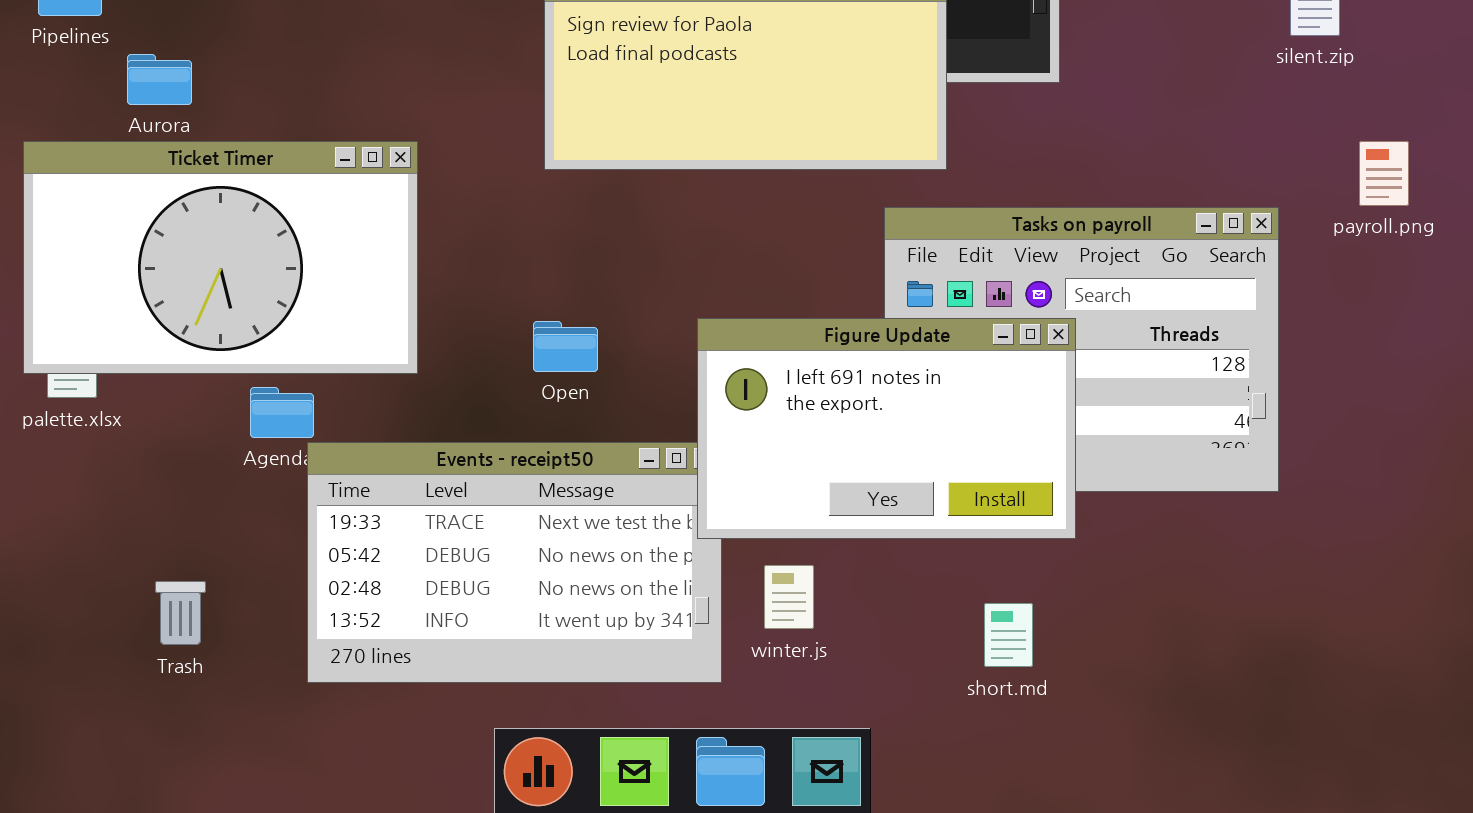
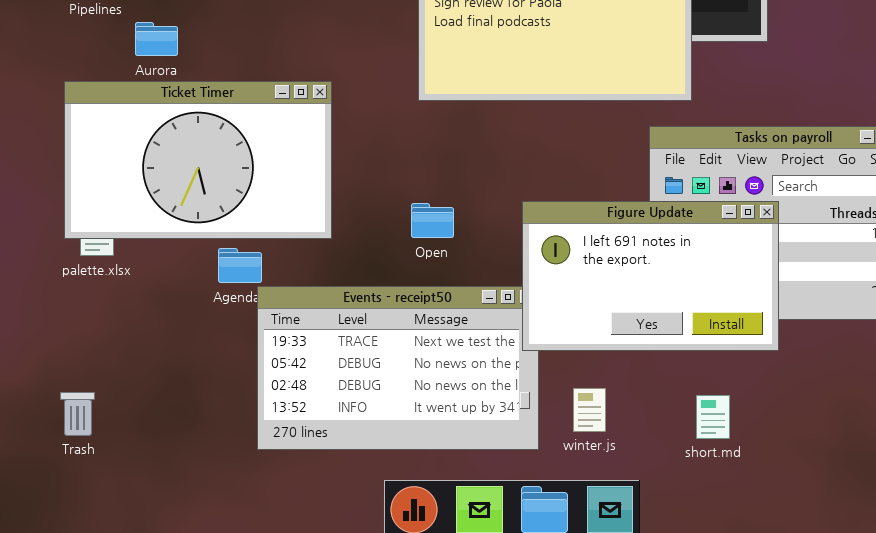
winter.js: [764,565,814,629] -> [573,388,606,432], moved
Trash: [155,581,206,645] -> [60,392,95,436], moved
short.md: [984,603,1033,667] -> [696,395,730,439], moved

